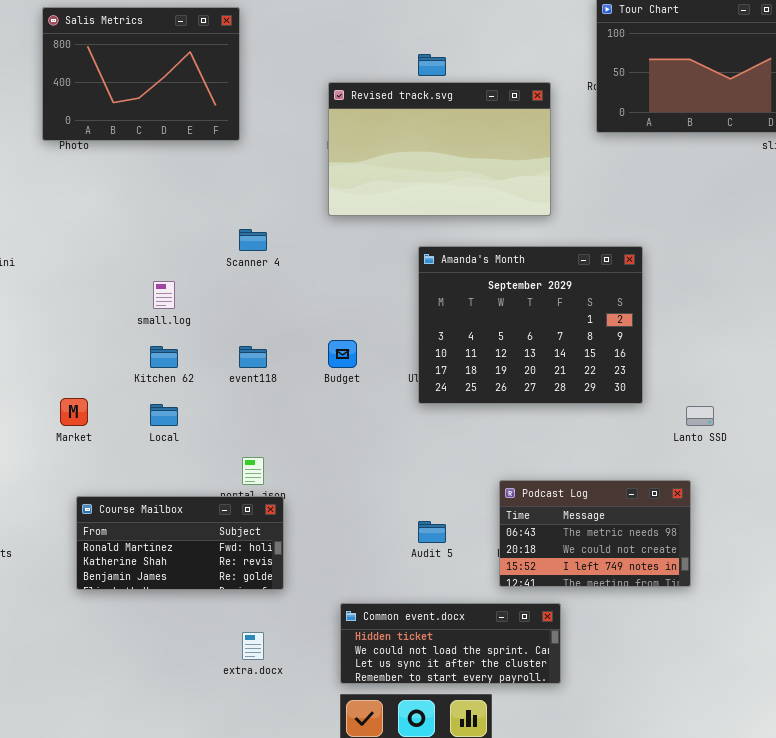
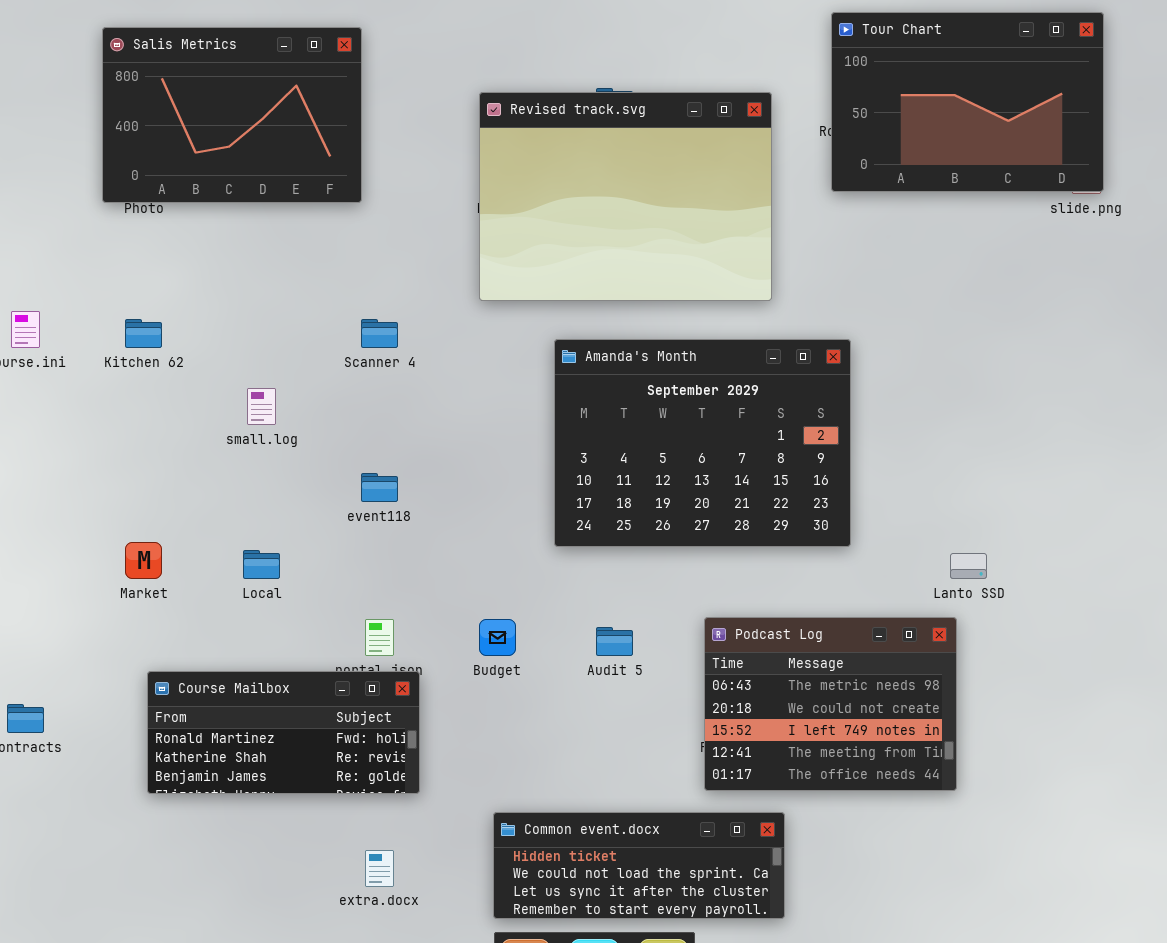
Revised track.svg: [328,82,551,216] -> [479,92,772,301], resized
Amanda's Month: [418,246,643,404] -> [554,339,851,547], moved
Budget: [328,340,357,368] -> [479,619,516,656], moved
Kitchen 62: [150,346,178,368] -> [125,319,162,348], moved
Podcast Log: [499,480,691,587] -> [704,617,957,791], resized
Audit 5: [418,521,446,543] -> [596,627,633,656], moved

